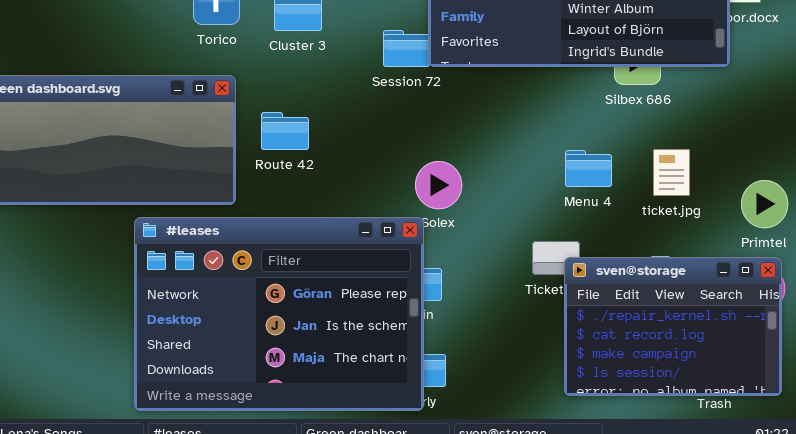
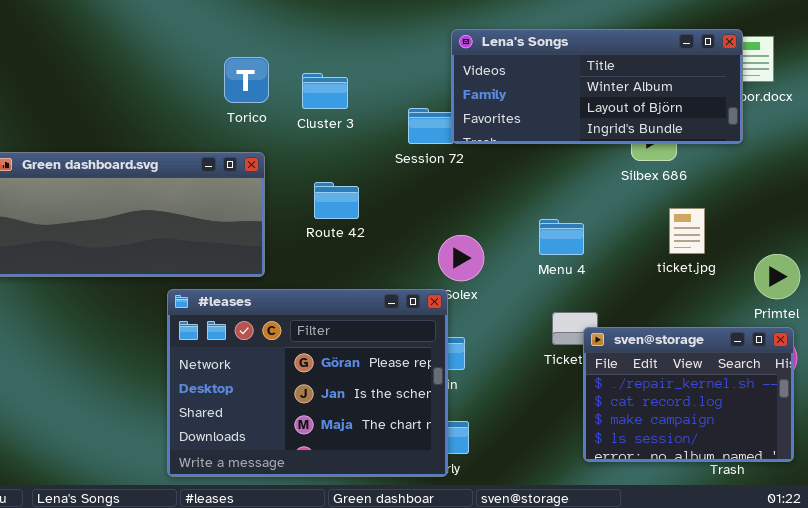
Route 42: [261,112,309,150] -> [314,182,359,219], moved
ticket.jpg: [653,149,690,196] -> [669,208,705,254], moved
Menu 4: [565,150,612,187] -> [539,219,584,255], moved

